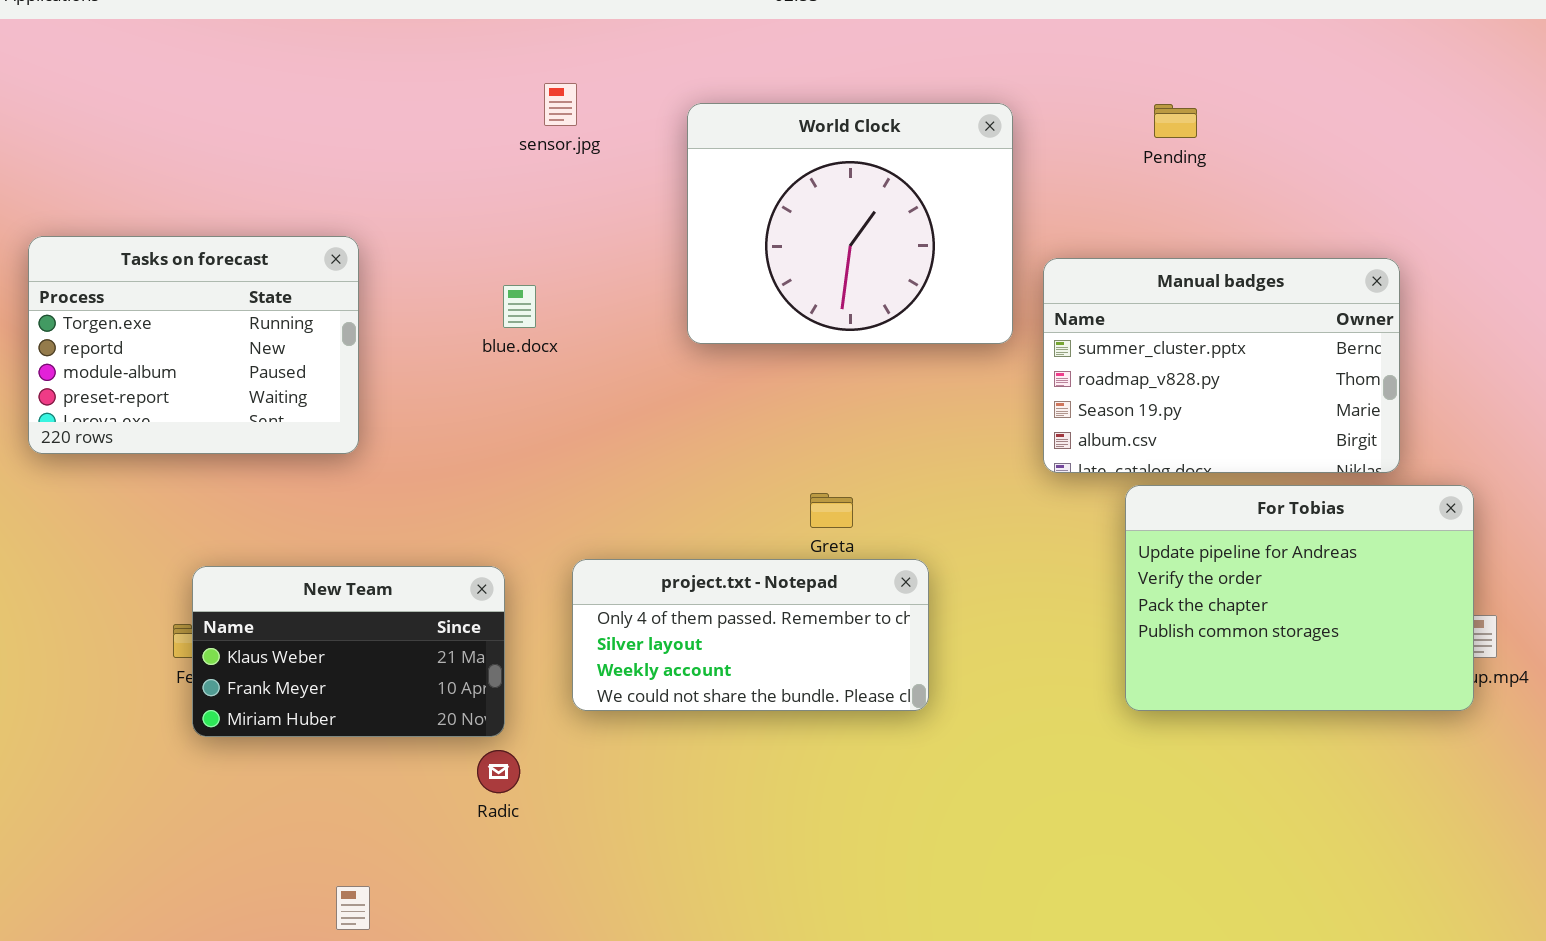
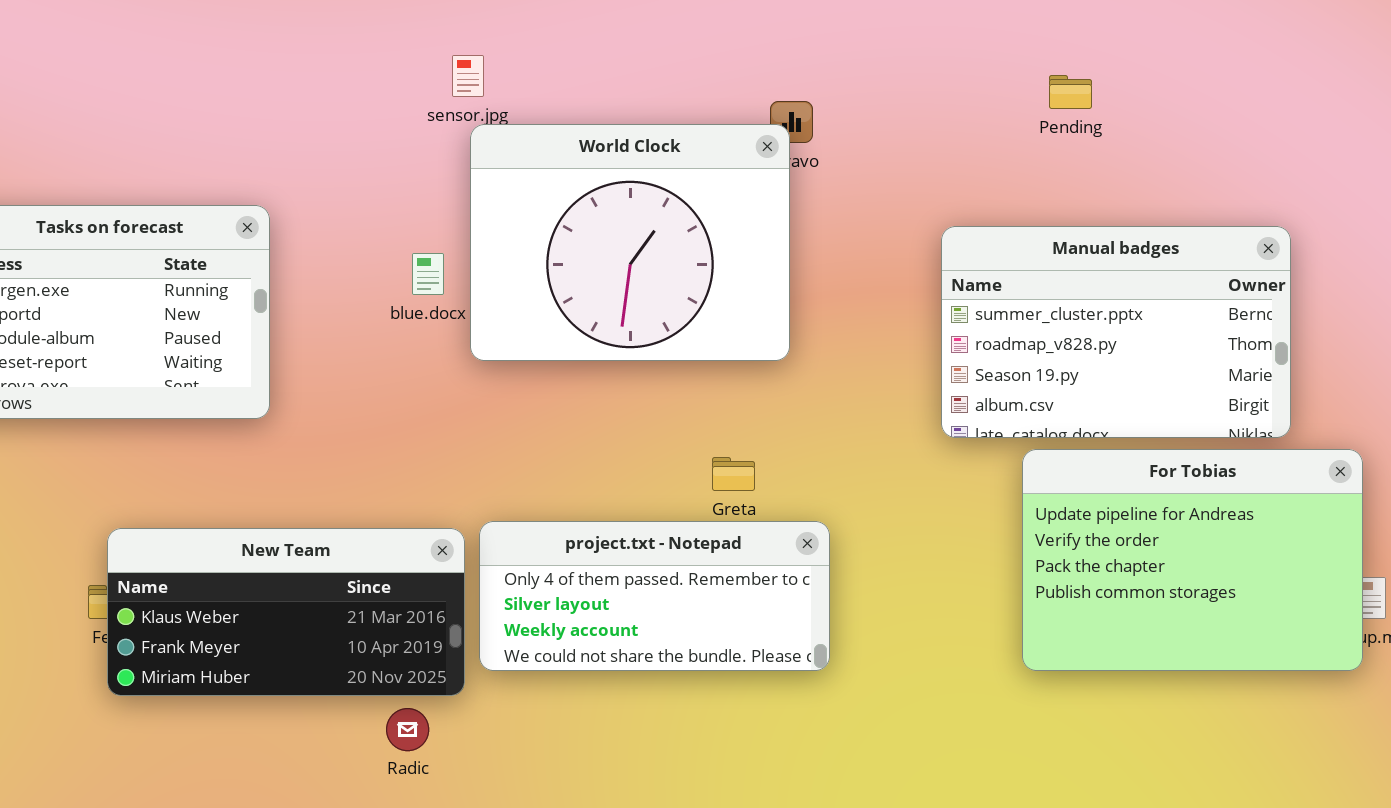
World Clock: [687,103,1013,344] -> [470,124,790,361], moved
New Team: [192,566,505,737] -> [107,528,465,696], resized

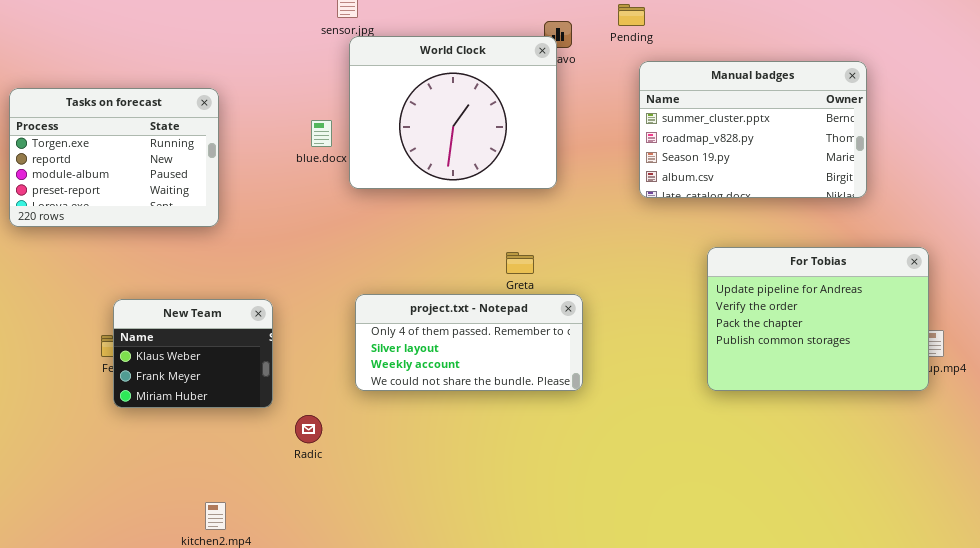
Pending: [1049,75,1092,109] -> [618,4,645,26], moved
Manual badges: [941,226,1291,438] -> [639,61,867,198], moved
New Team: [107,528,465,696] -> [113,299,273,408], resized

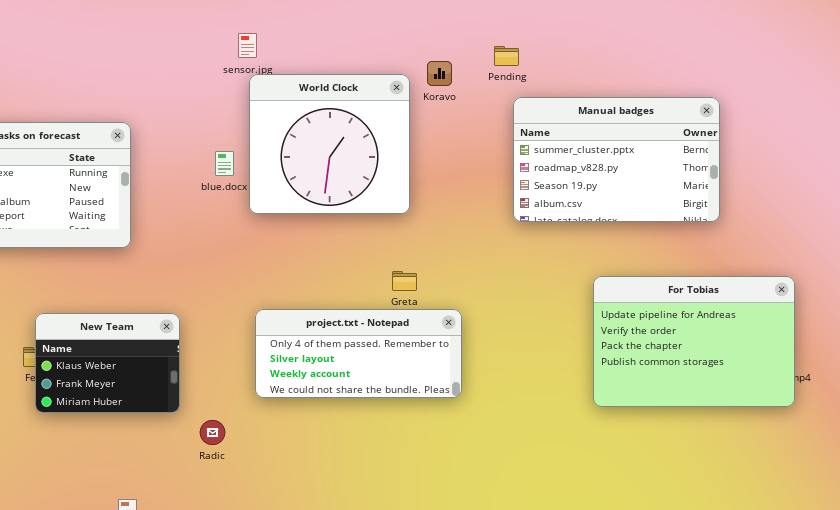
World Clock: [349,36,557,189] -> [249,74,410,214], resized
For Tobias: [707,247,929,391] -> [593,276,795,407], moved

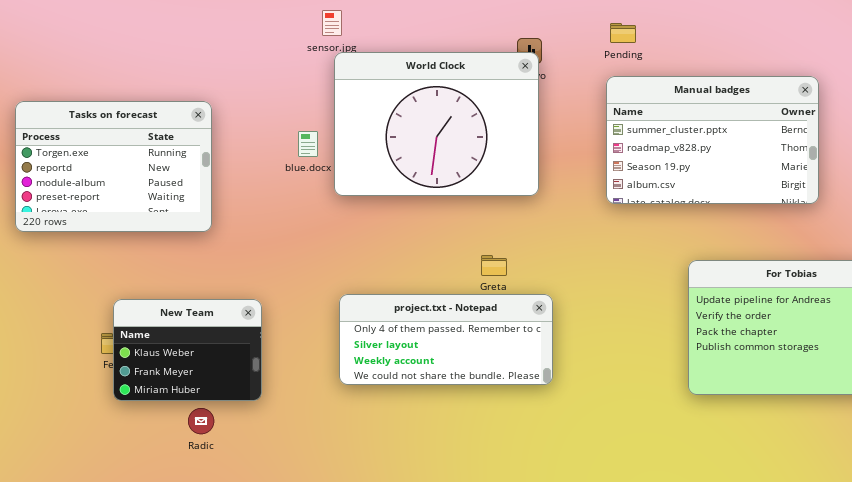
Pending: [494,46,519,66] -> [610,23,636,43], moved
World Clock: [249,74,410,214] -> [334,52,539,196], resized
Radic: [200,420,225,445] -> [188,408,214,434], moved

